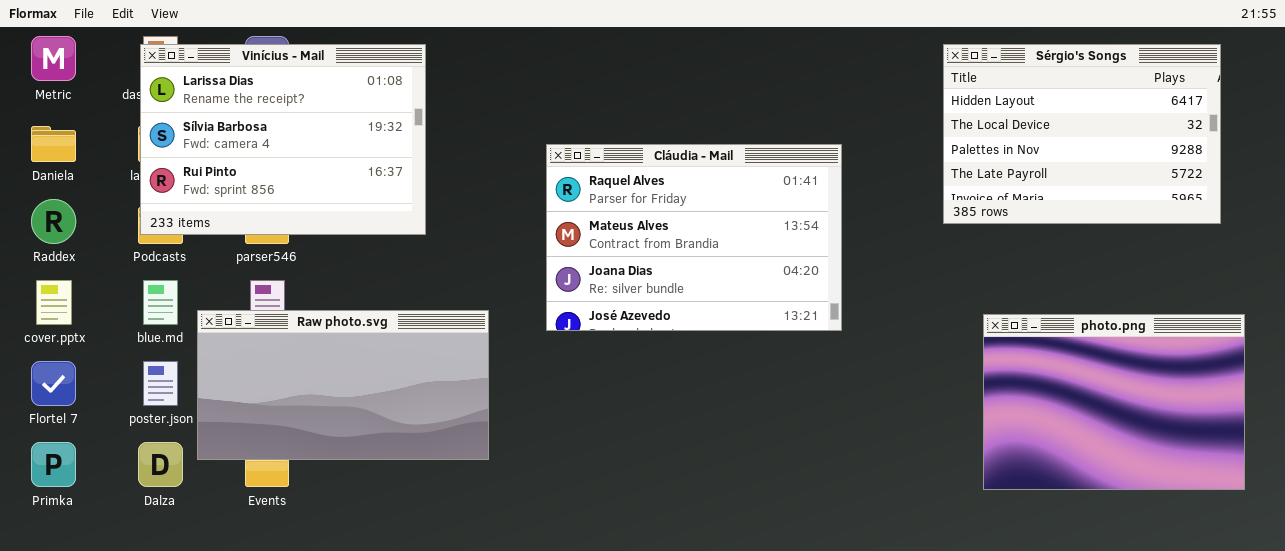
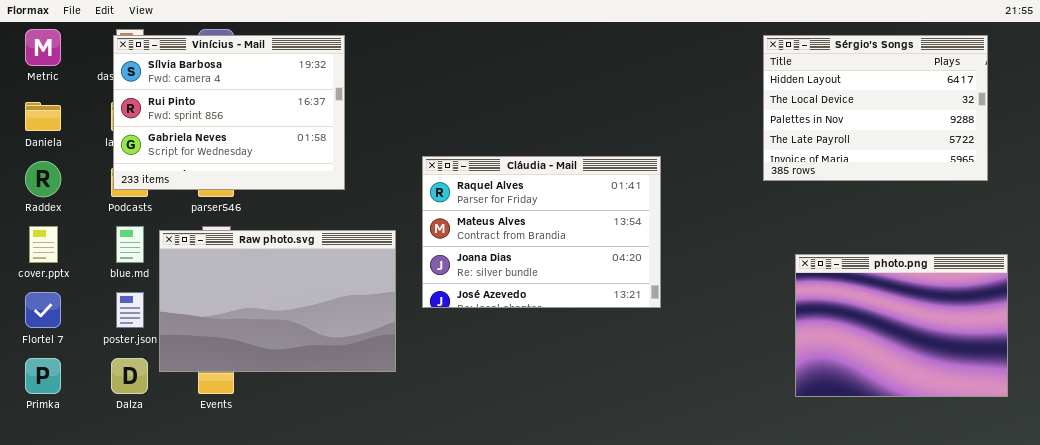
Vinícius - Mail: [140,44,426,235] -> [113,35,345,190], scrolled down 1 row
Cláudia - Mail: [546,144,842,331] -> [422,156,661,308], moved
Raw photo.svg: [197,310,489,460] -> [159,230,396,372], resized

